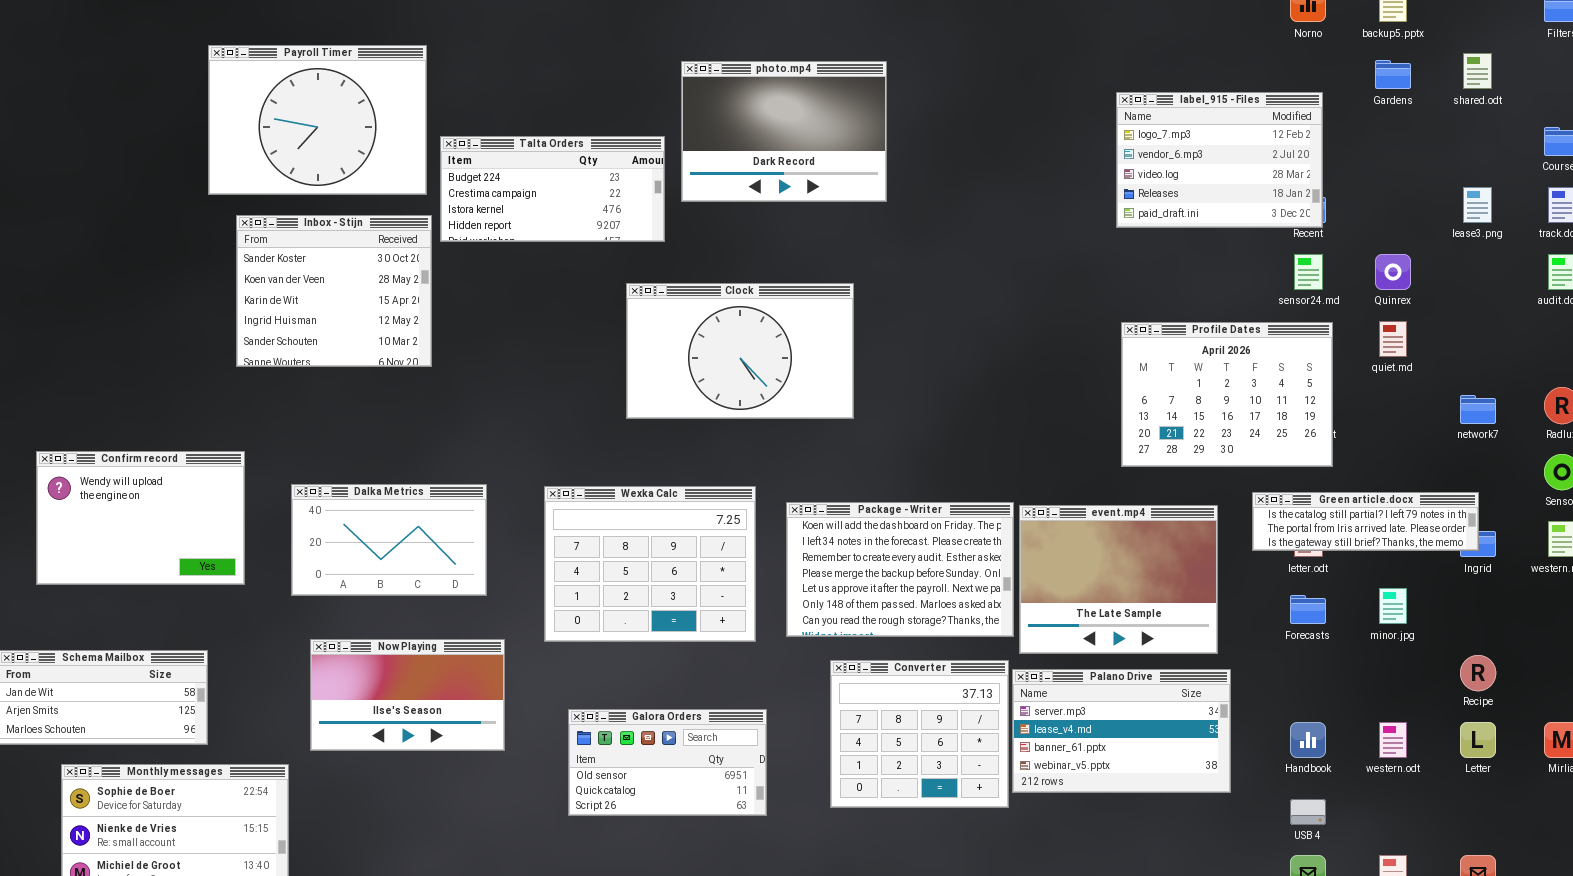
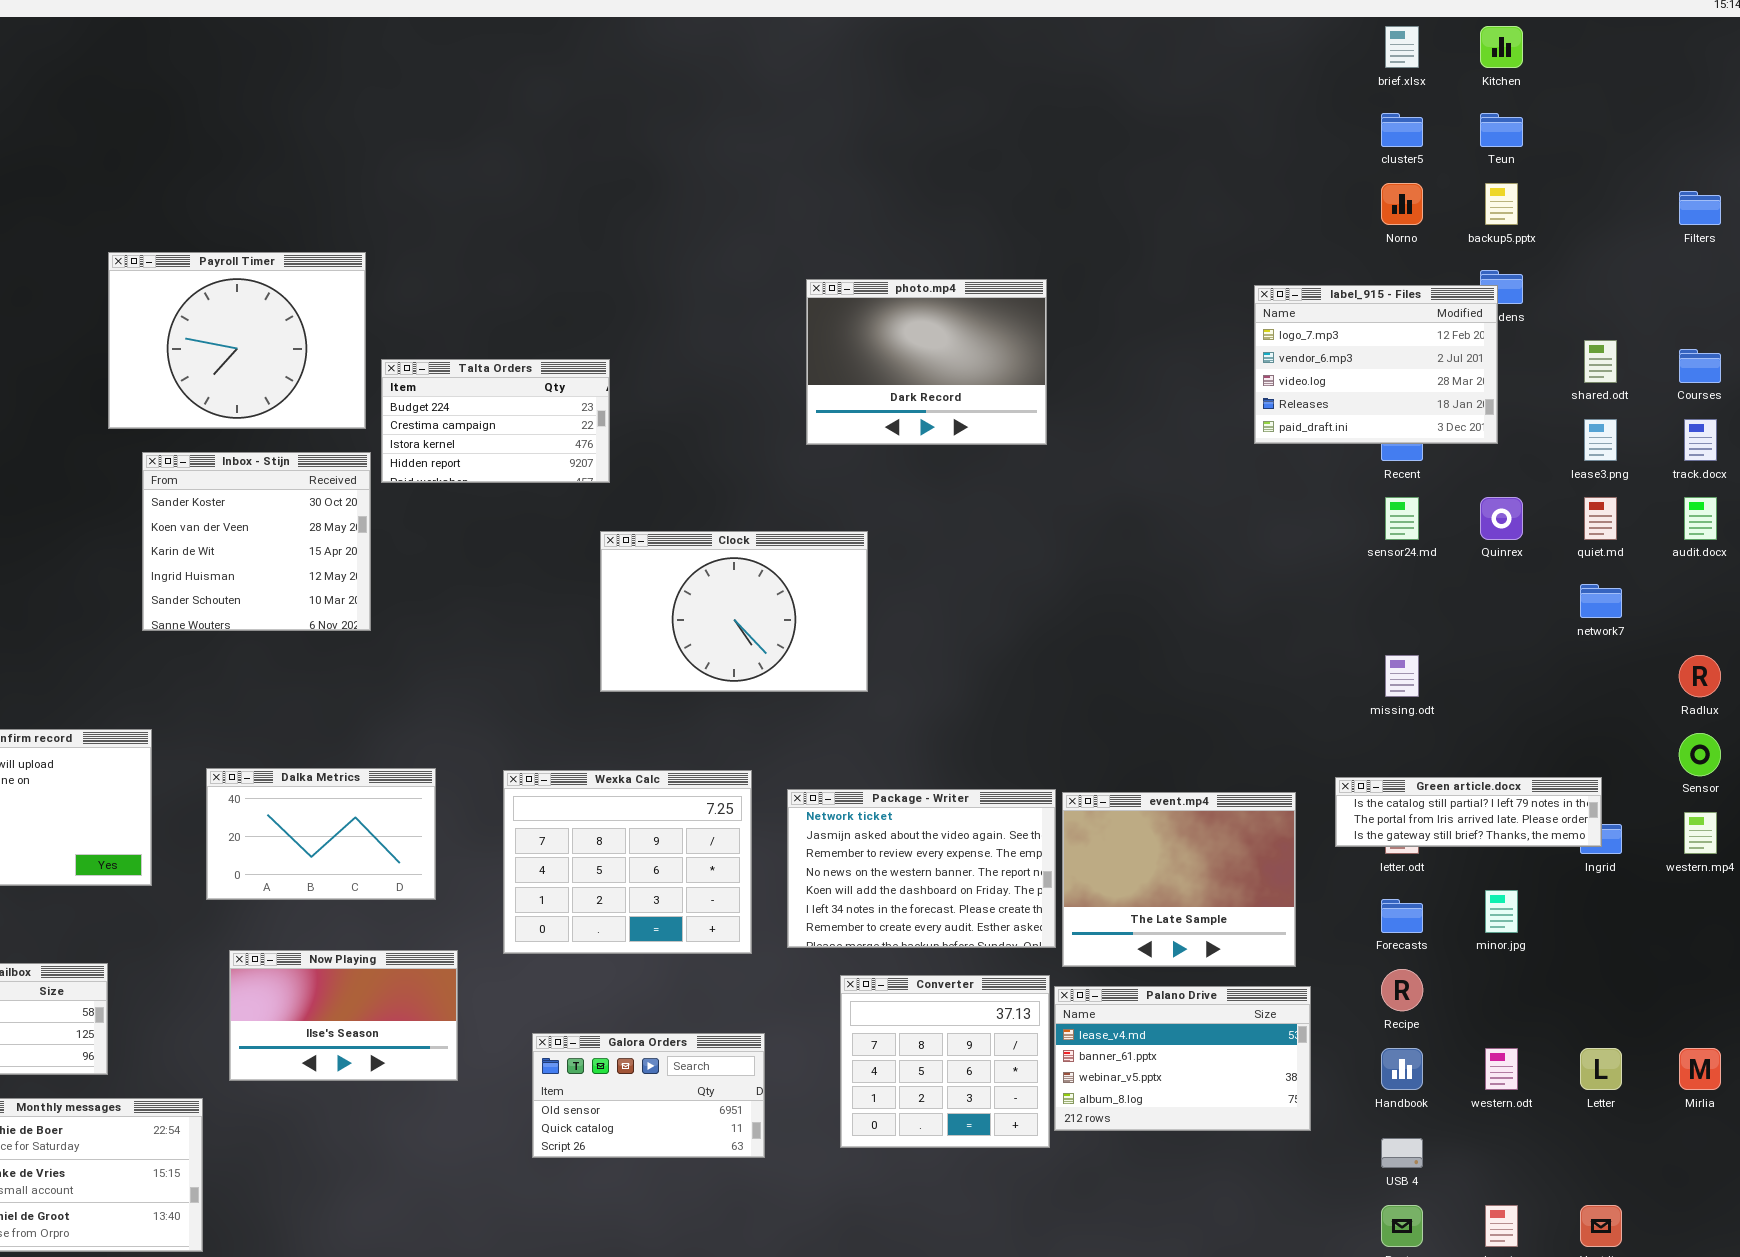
shared.odt: [1463,53,1492,89] -> [1584,340,1617,383], moved
photo.mp4: [681,61,887,202] -> [806,279,1047,445], moved
label_915 - Files: [1116,92,1323,228] -> [1254,285,1498,444], moved
Talta Orders: [440,136,665,242] -> [381,359,610,483], resized
quiet.md: [1379,321,1407,357] -> [1584,497,1617,540], moved
Profile Dates: [1121,322,1333,467] -> none, closed
network7: [1460,395,1496,424] -> [1580,584,1622,618], moved
Package - Writer: [786,502,1014,637] -> [787,789,1056,948], scrolled up 4 rows
Recipe: [1460,655,1496,691] -> [1381,969,1423,1011], moved
Palano Drive: [1012,669,1231,793] -> [1054,986,1311,1131], scrolled down 1 row

